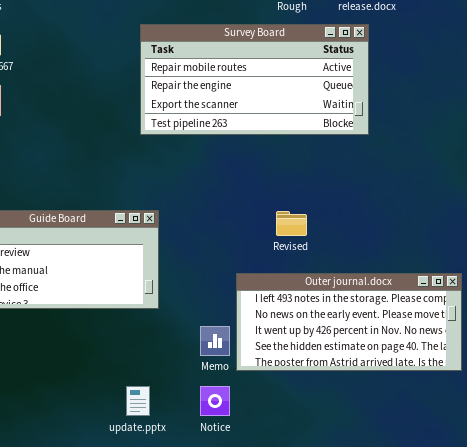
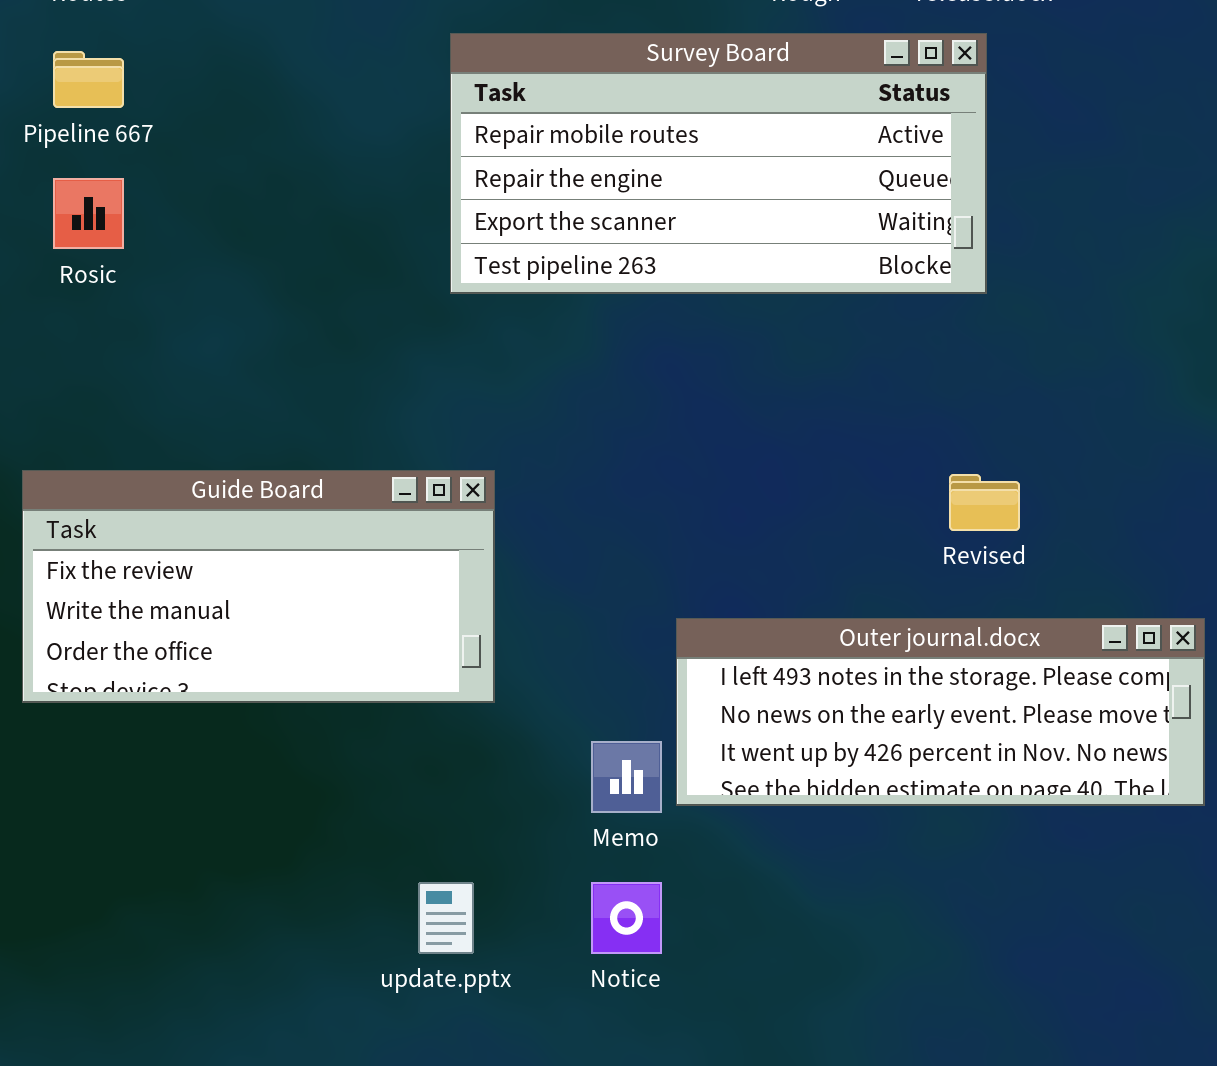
Revised: [276,211,307,236] -> [949,474,1020,531], moved
Outer journal.docx: [236,273,462,371] -> [676,618,1205,806], resized

